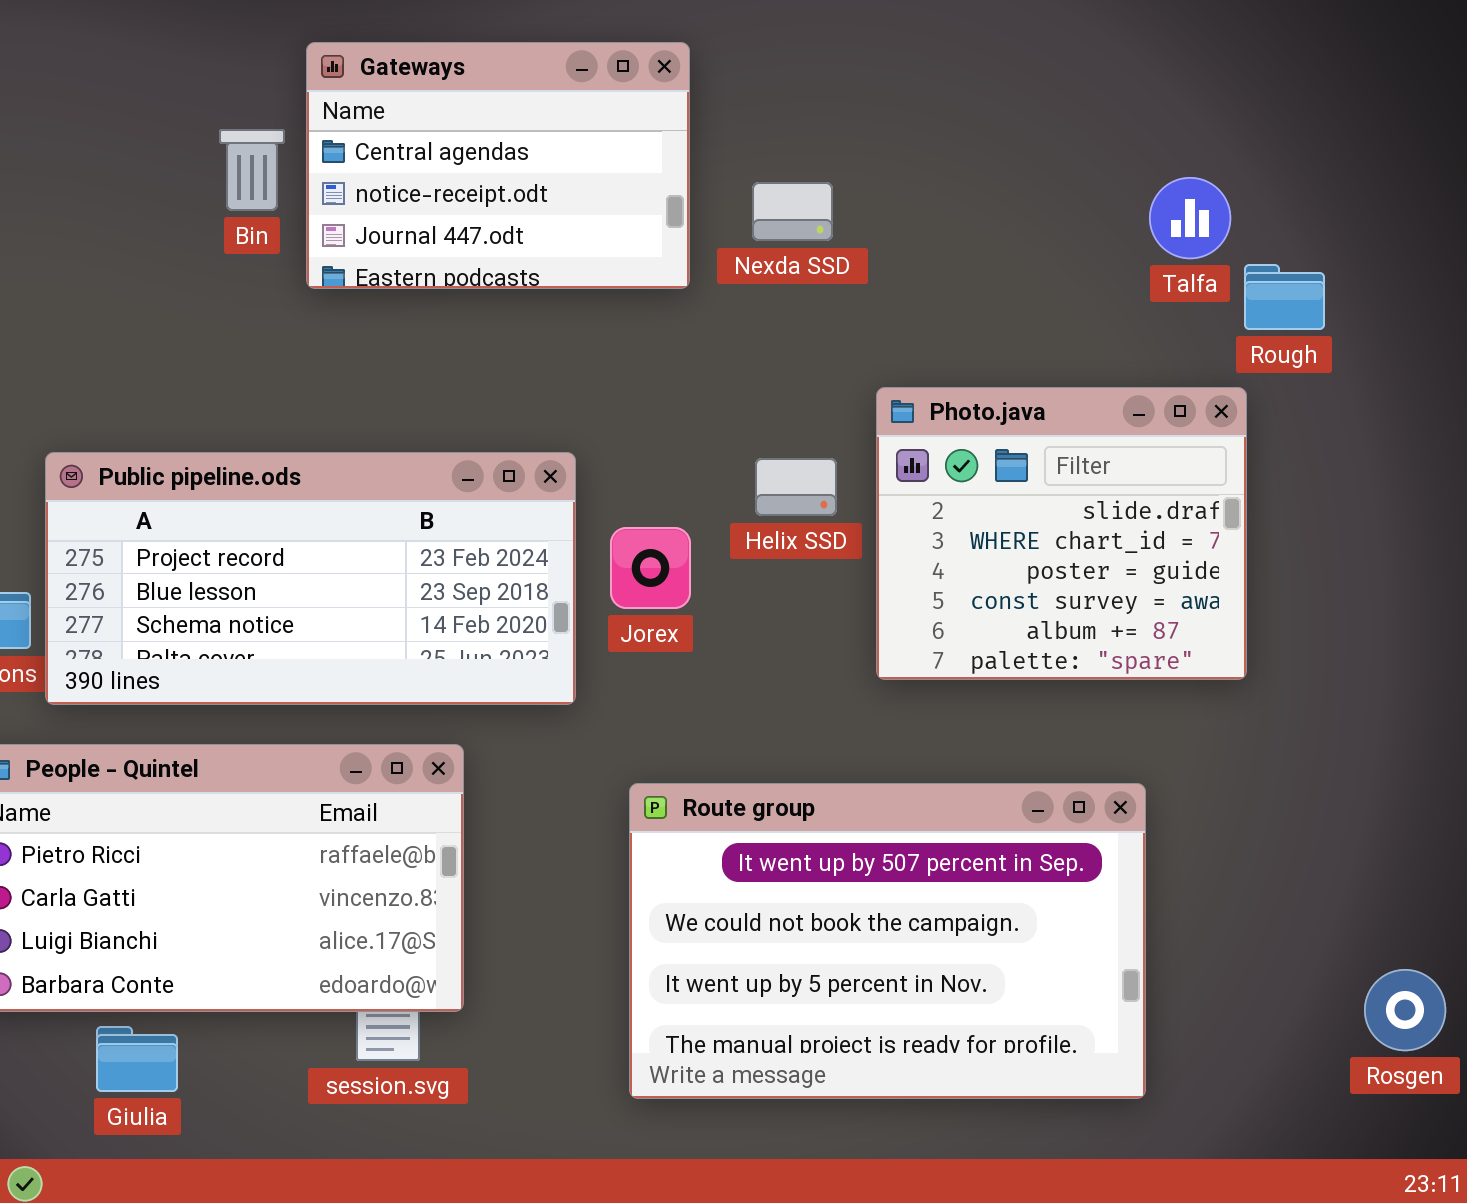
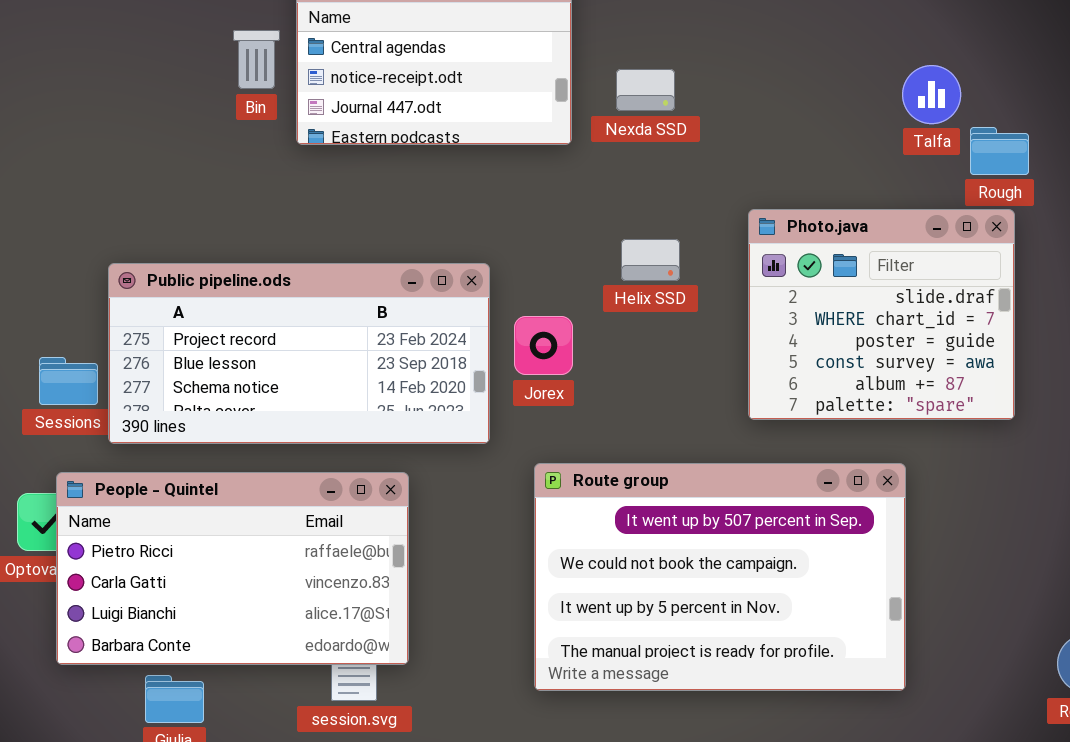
Photo.java: [876,387,1247,680] -> [748,209,1015,420], moved
Helix SSD: [755,458,837,516] -> [621,239,680,281], moved
Route group: [629,783,1146,1099] -> [534,463,906,691], moved

